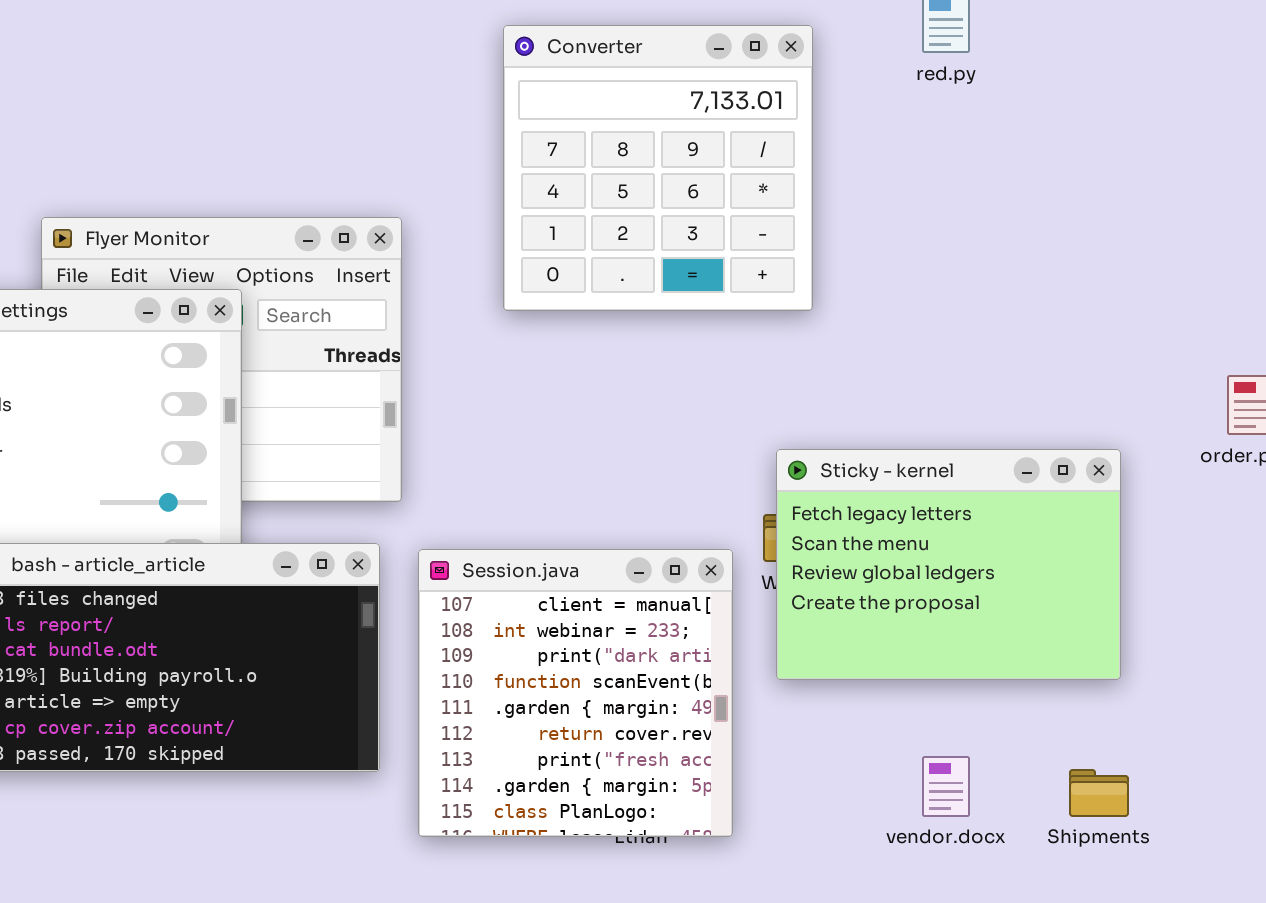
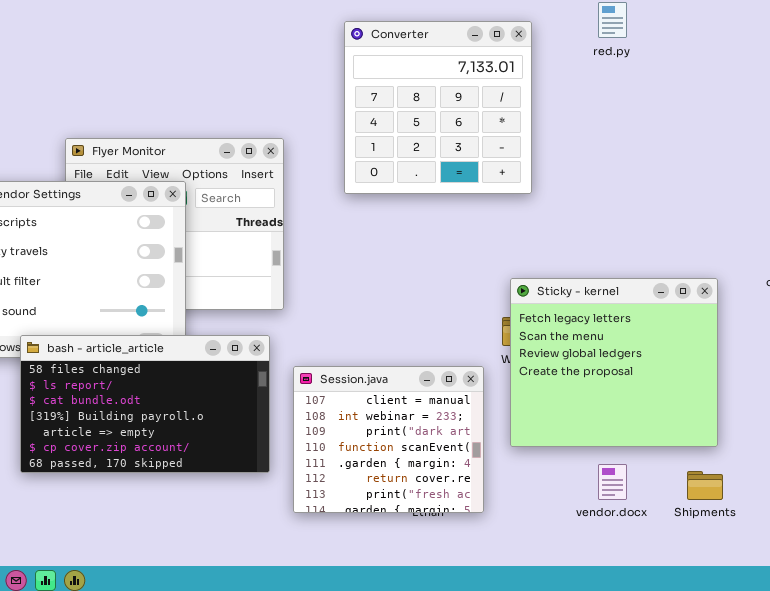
Sticky - kernel: [776,449,1121,680] -> [510,278,718,447], resized
Session.java: [418,549,733,837] -> [293,366,484,513], resized

